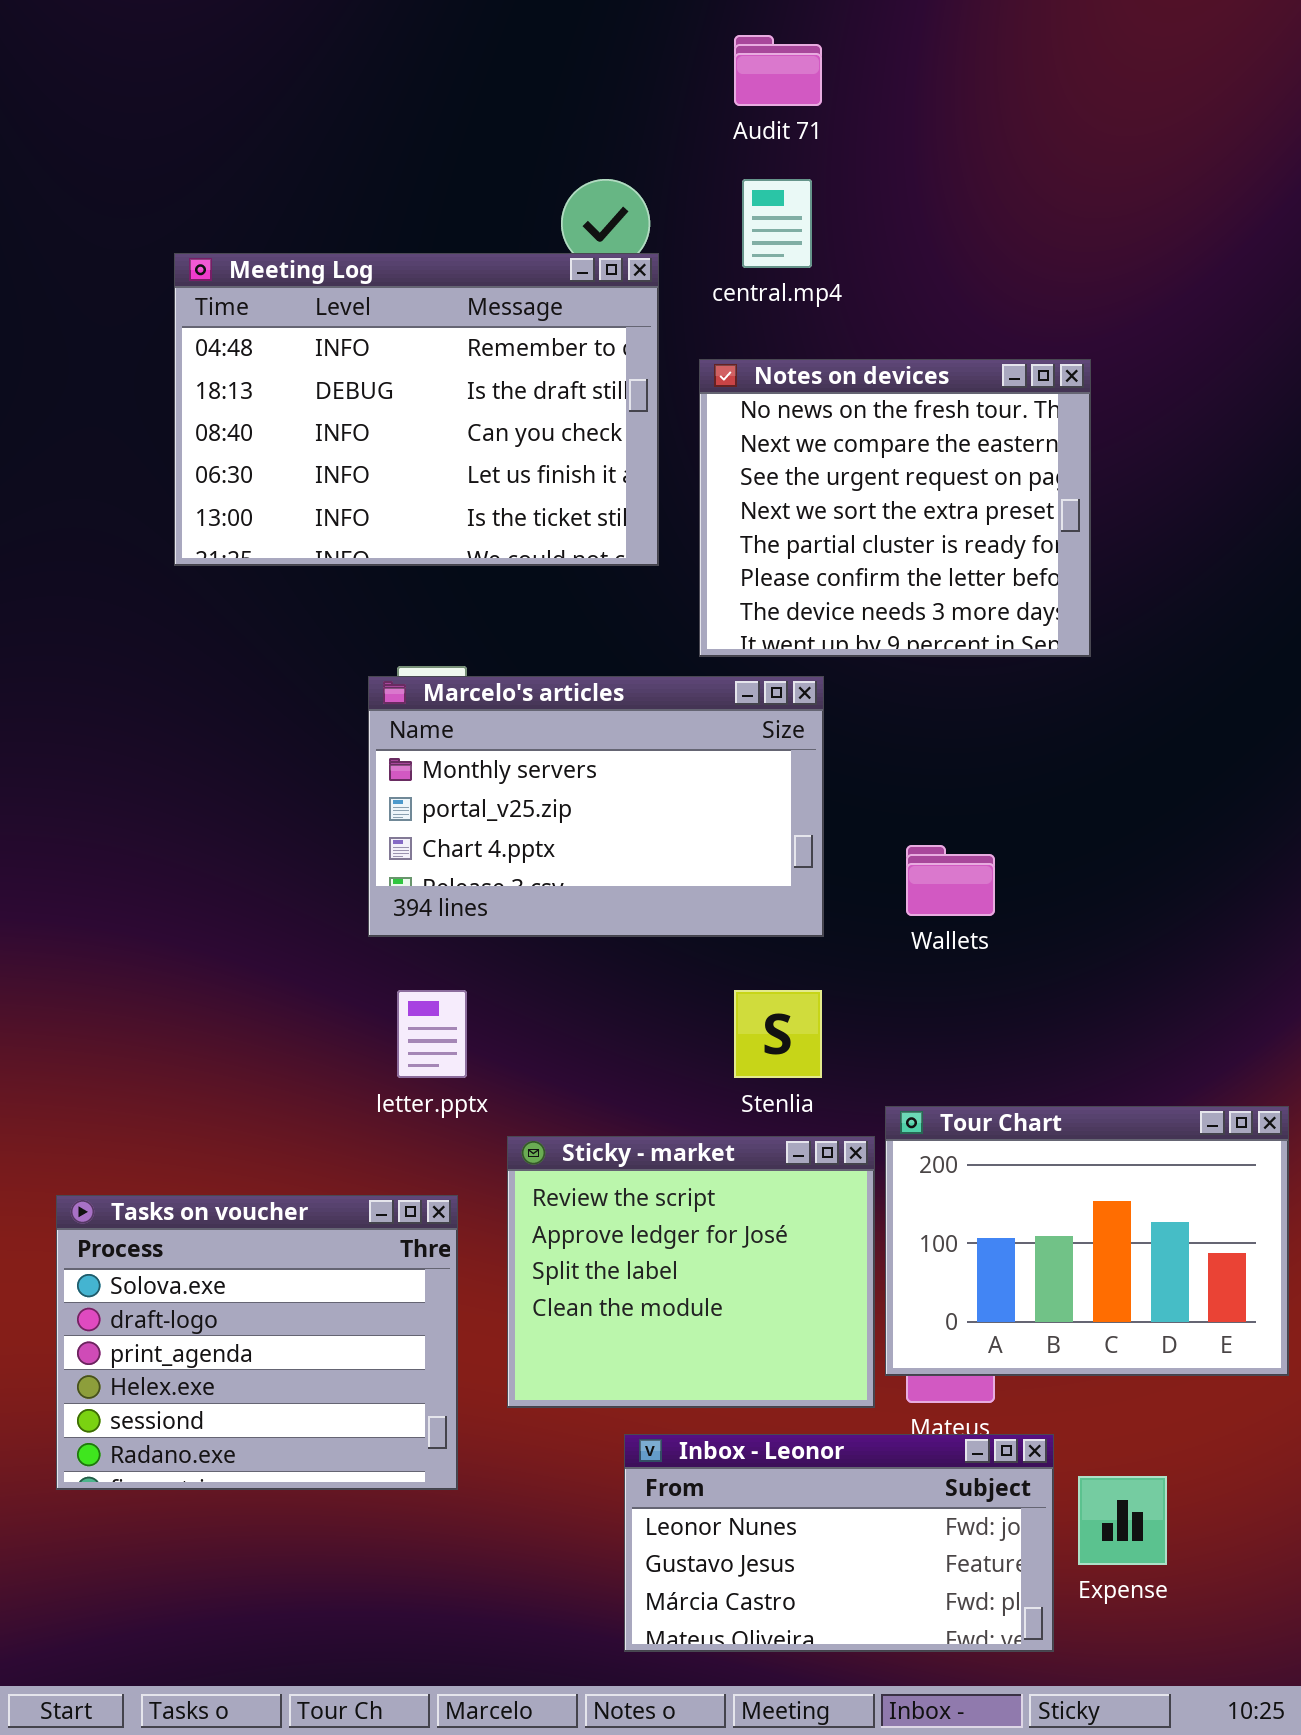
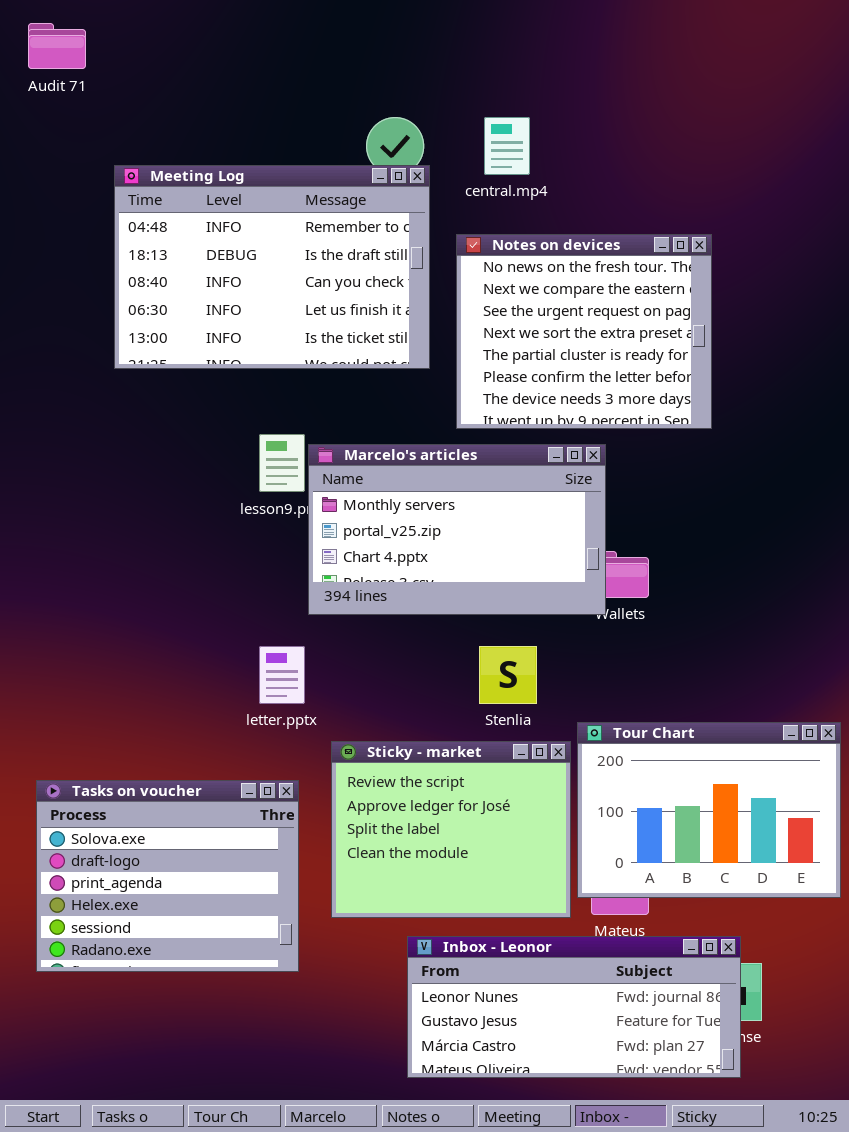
Audit 71: [734,35,822,106] -> [28,23,86,69], moved
Marcelo's articles: [368,676,824,937] -> [308,444,606,615], moved
Inbox - Leonor: [624,1434,1054,1652] -> [407,936,741,1078], resized

